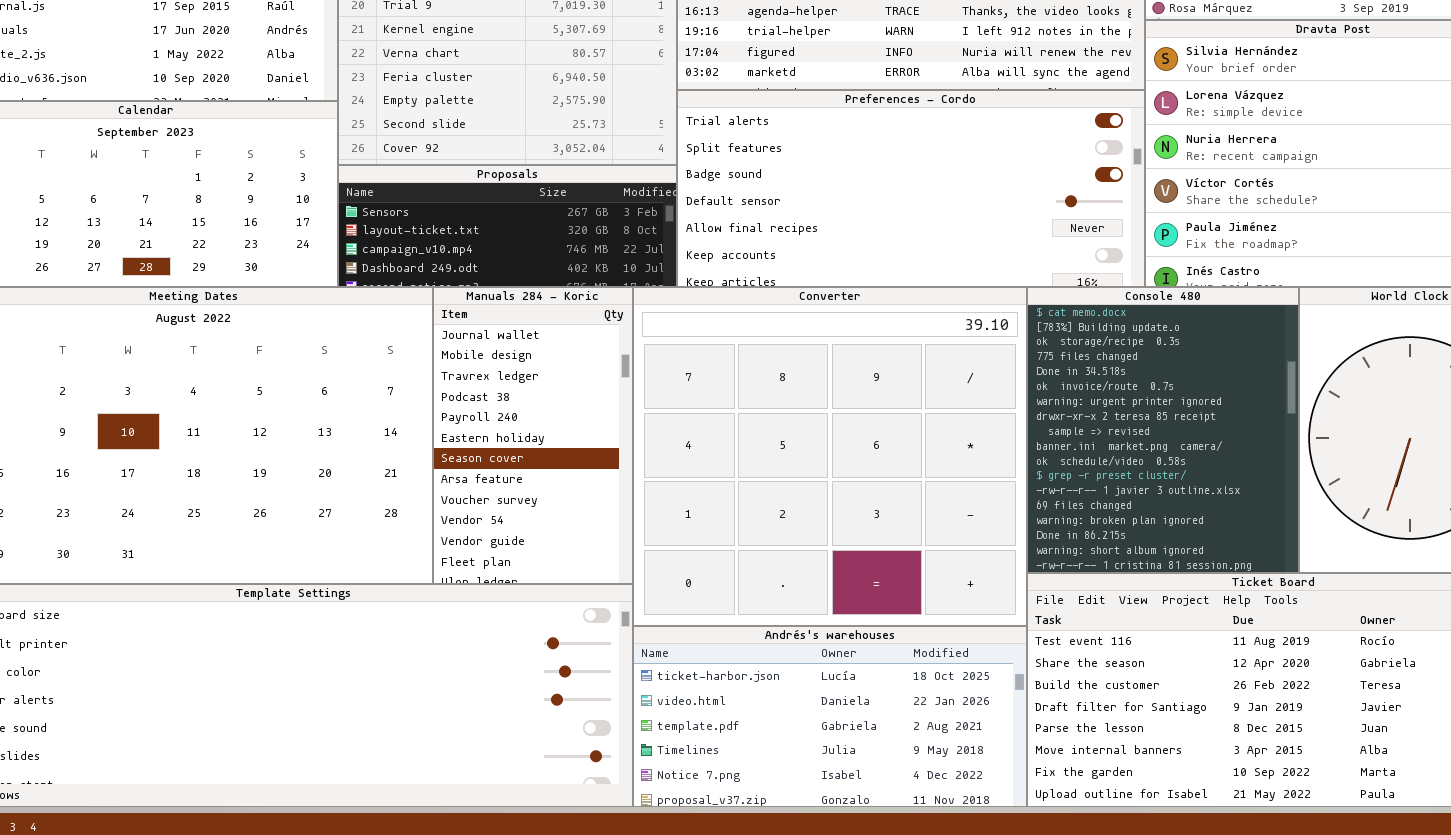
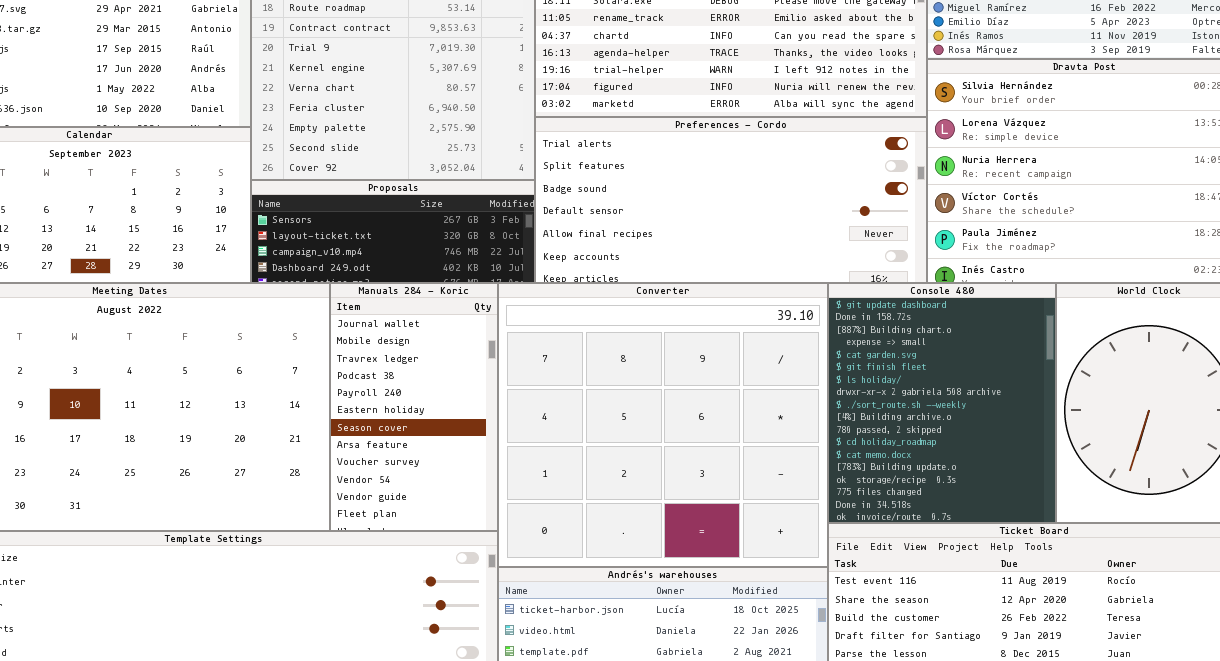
Console 480: [1027,287,1299,573] -> [828,283,1056,523], scrolled up 12 rows

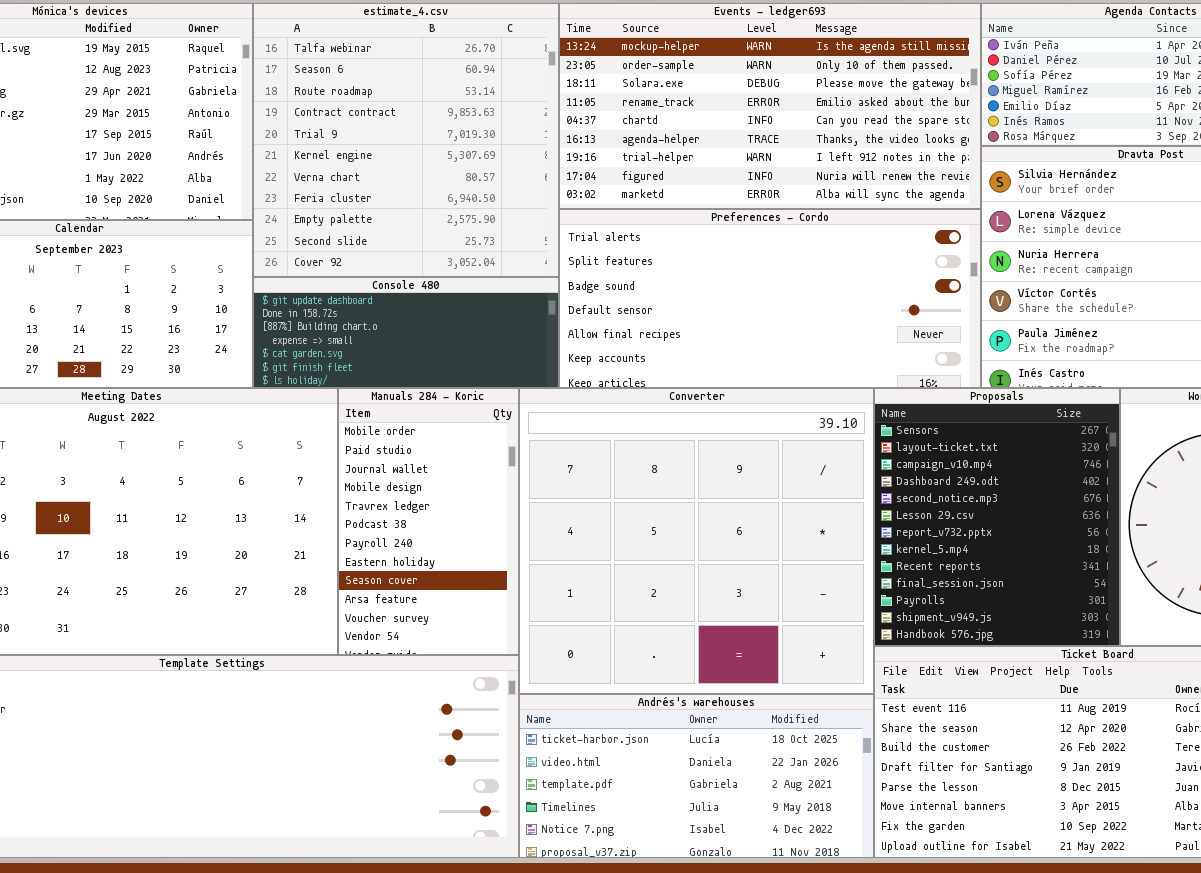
Proposals: [251,180,535,283] -> [874,388,1120,646], moved, resized
Manuals 284 - Koric: [330,283,498,531] -> [338,388,519,655], scrolled up 2 rows
Console 480: [828,283,1056,523] -> [253,277,559,388], moved, resized

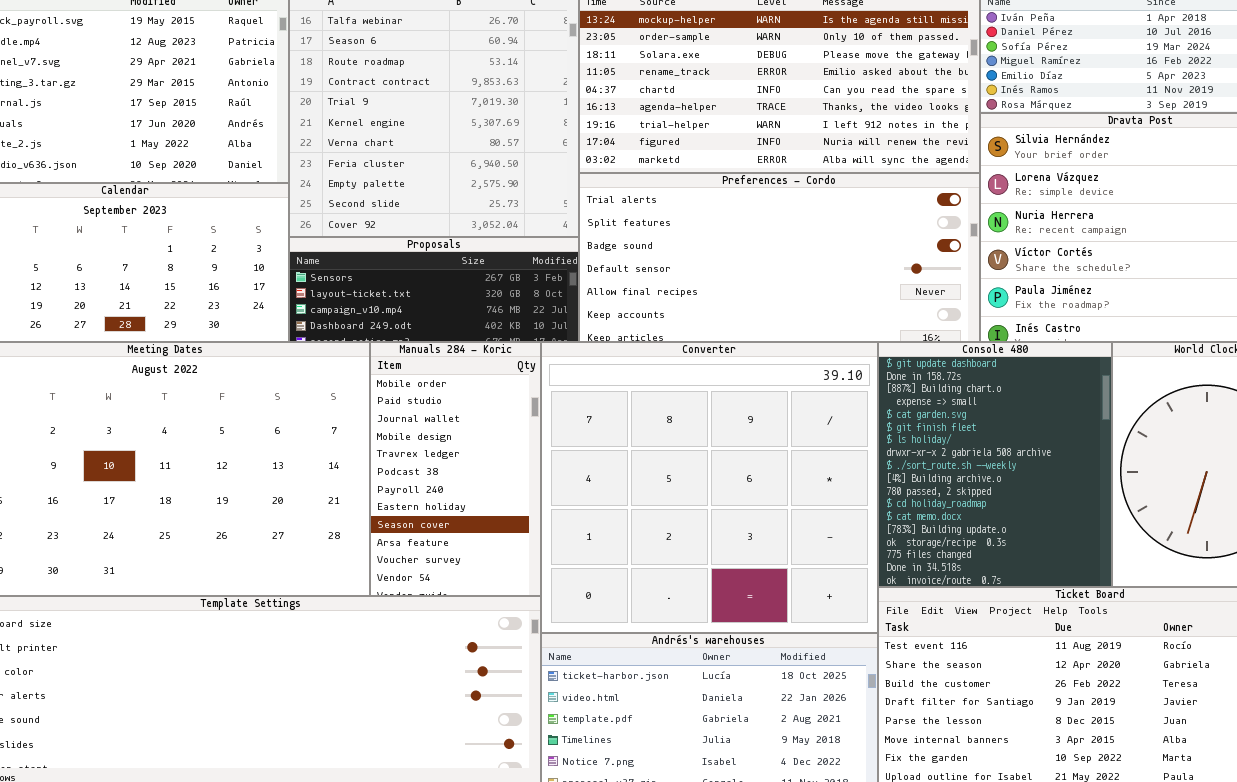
Console 480: [253,277,559,388] -> [878,342,1112,587], moved, resized
Proposals: [874,388,1120,646] -> [289,237,579,342], moved, resized

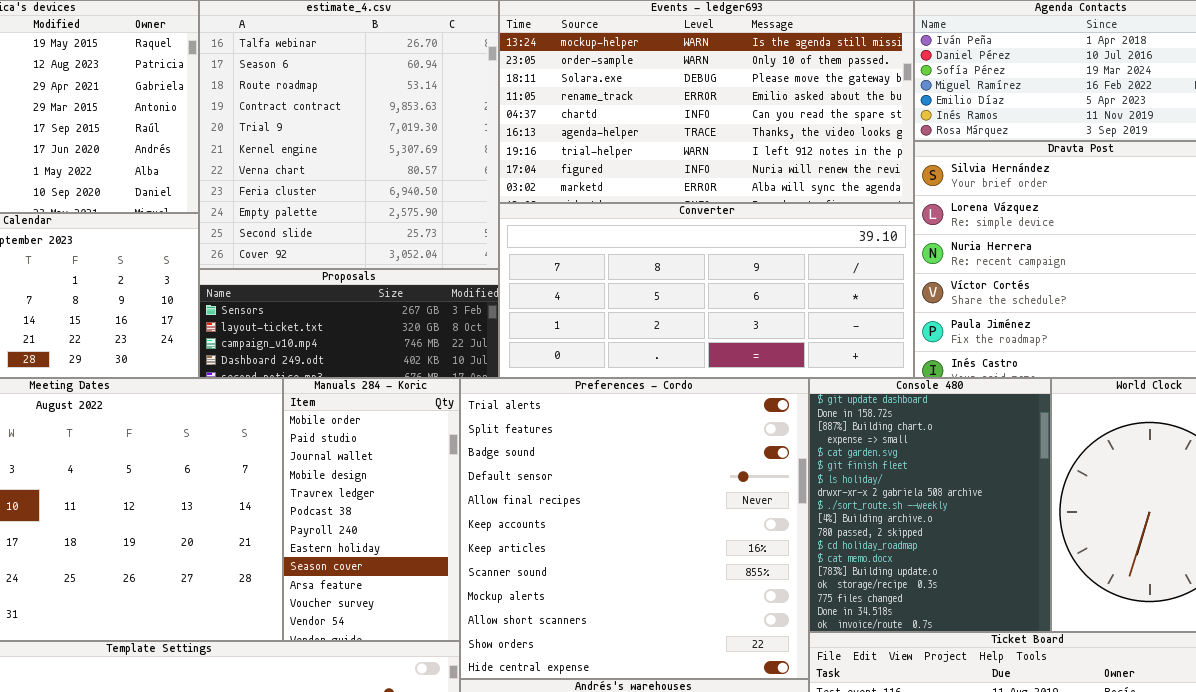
Preferences - Cordo: [579,173,980,342] -> [460,378,809,679], moved, resized
Converter: [541,342,878,633] -> [499,203,914,378], moved, resized

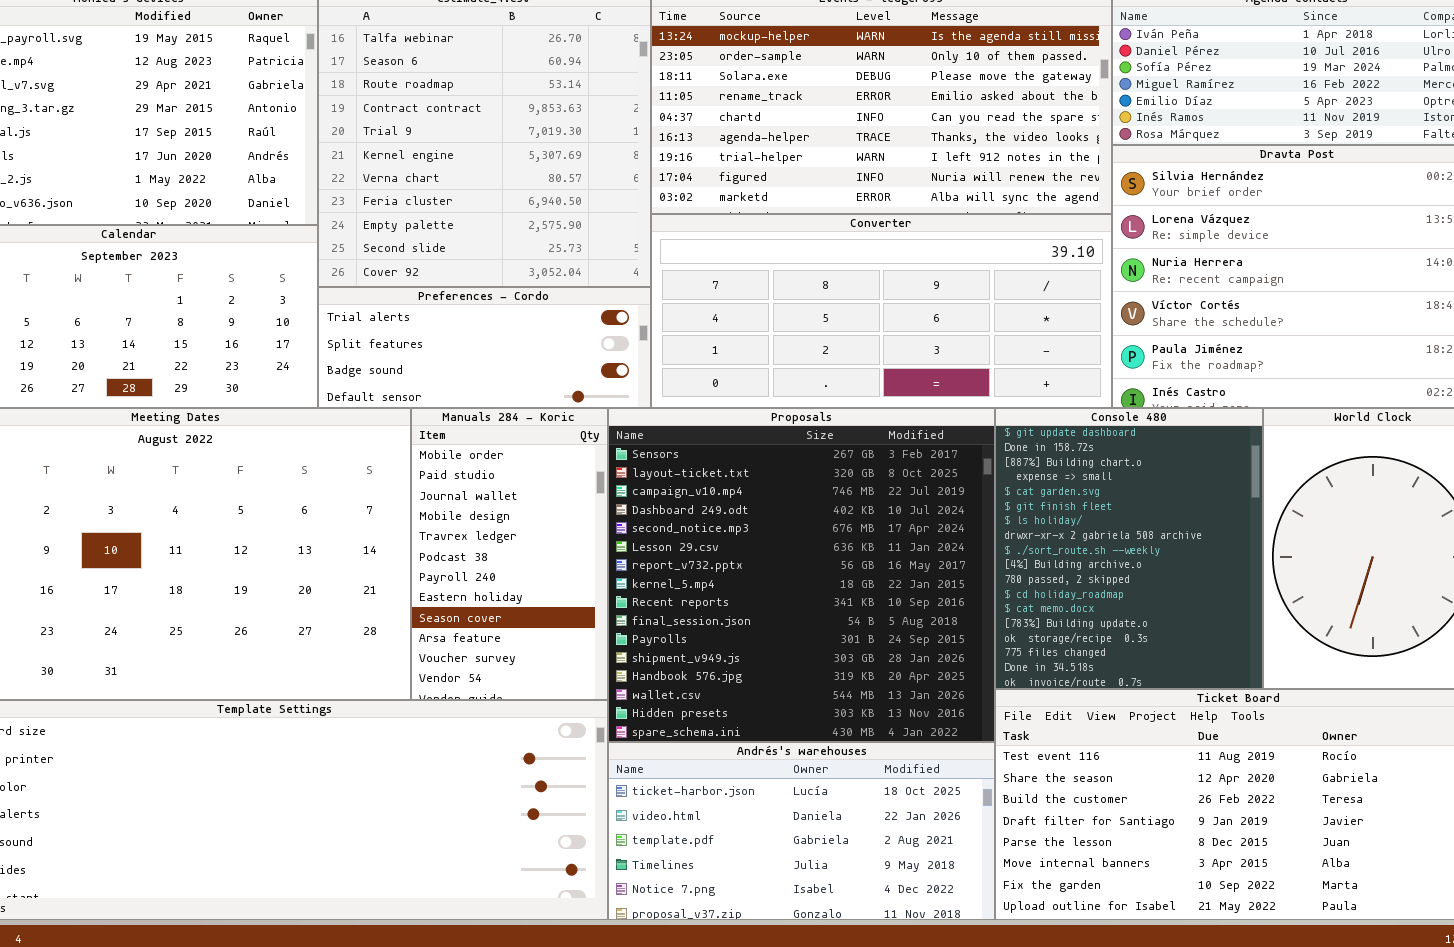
Proposals: [199,269,499,378] -> [608,408,995,742], moved, resized
Preferences - Cordo: [460,378,809,679] -> [318,287,651,408], moved, resized

